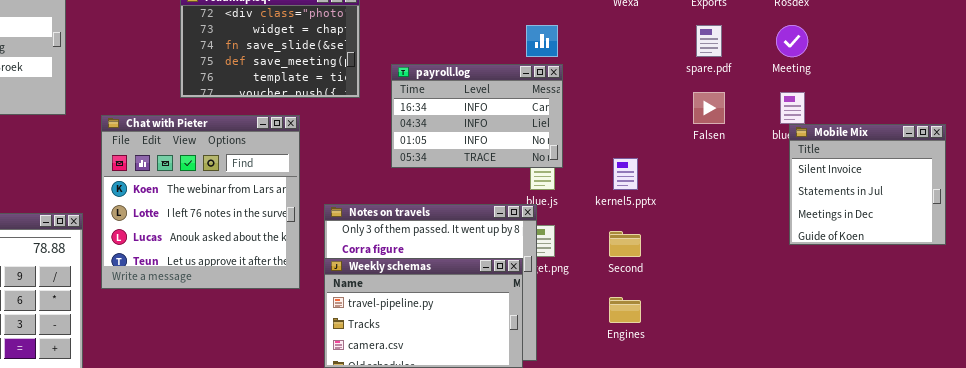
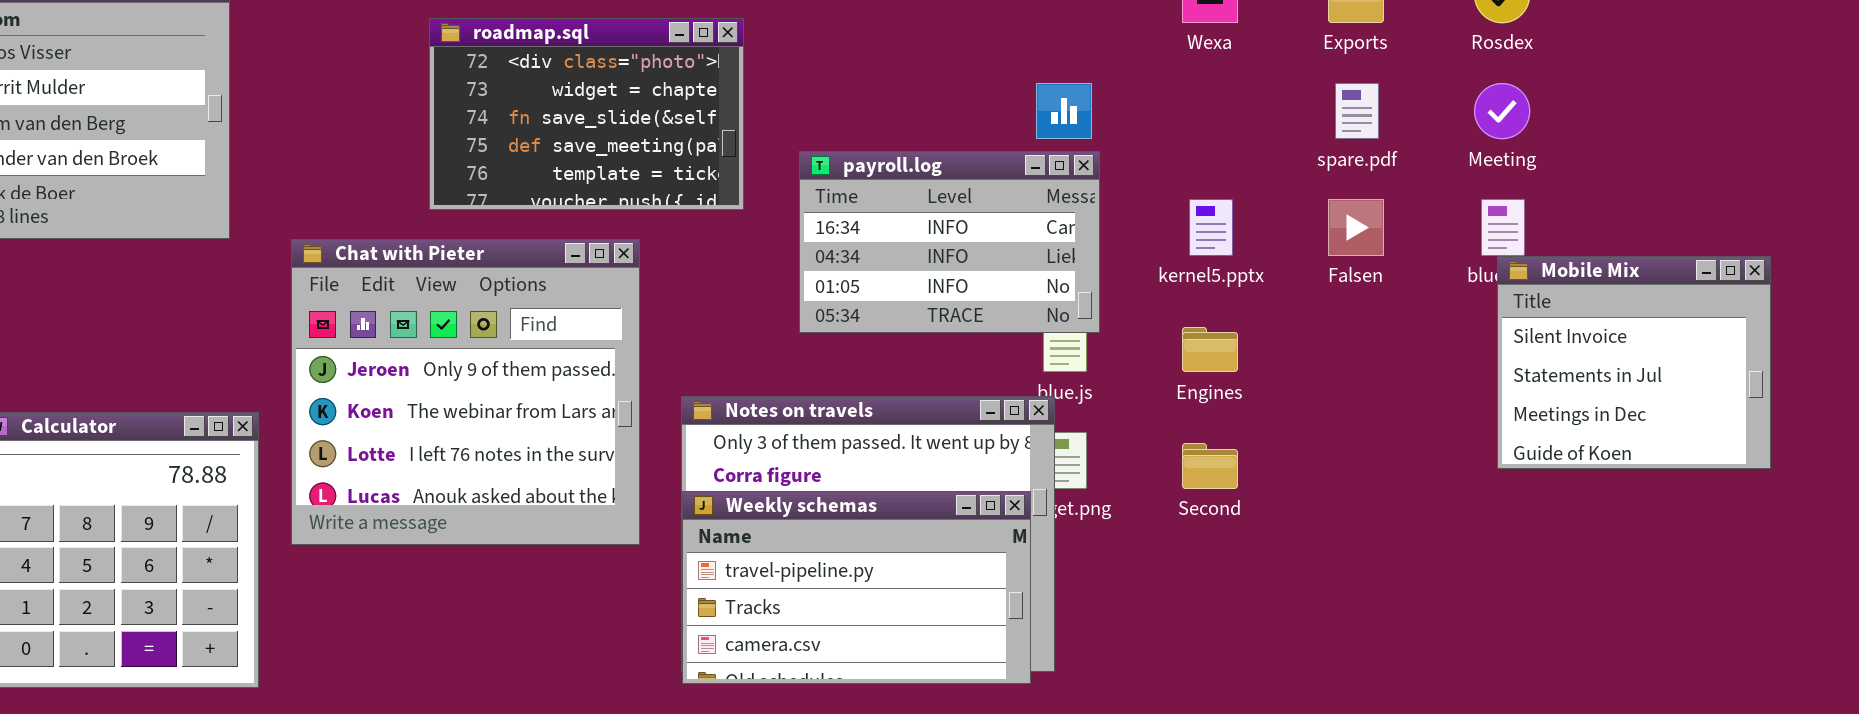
Chat with Pieter: [101,115,300,289] -> [291,239,640,545], scrolled up 1 row
kernel5.pptx: [613,158,638,190] -> [1189,199,1233,256], moved
Engines: [609,297,641,323] -> [1182,327,1238,372], moved

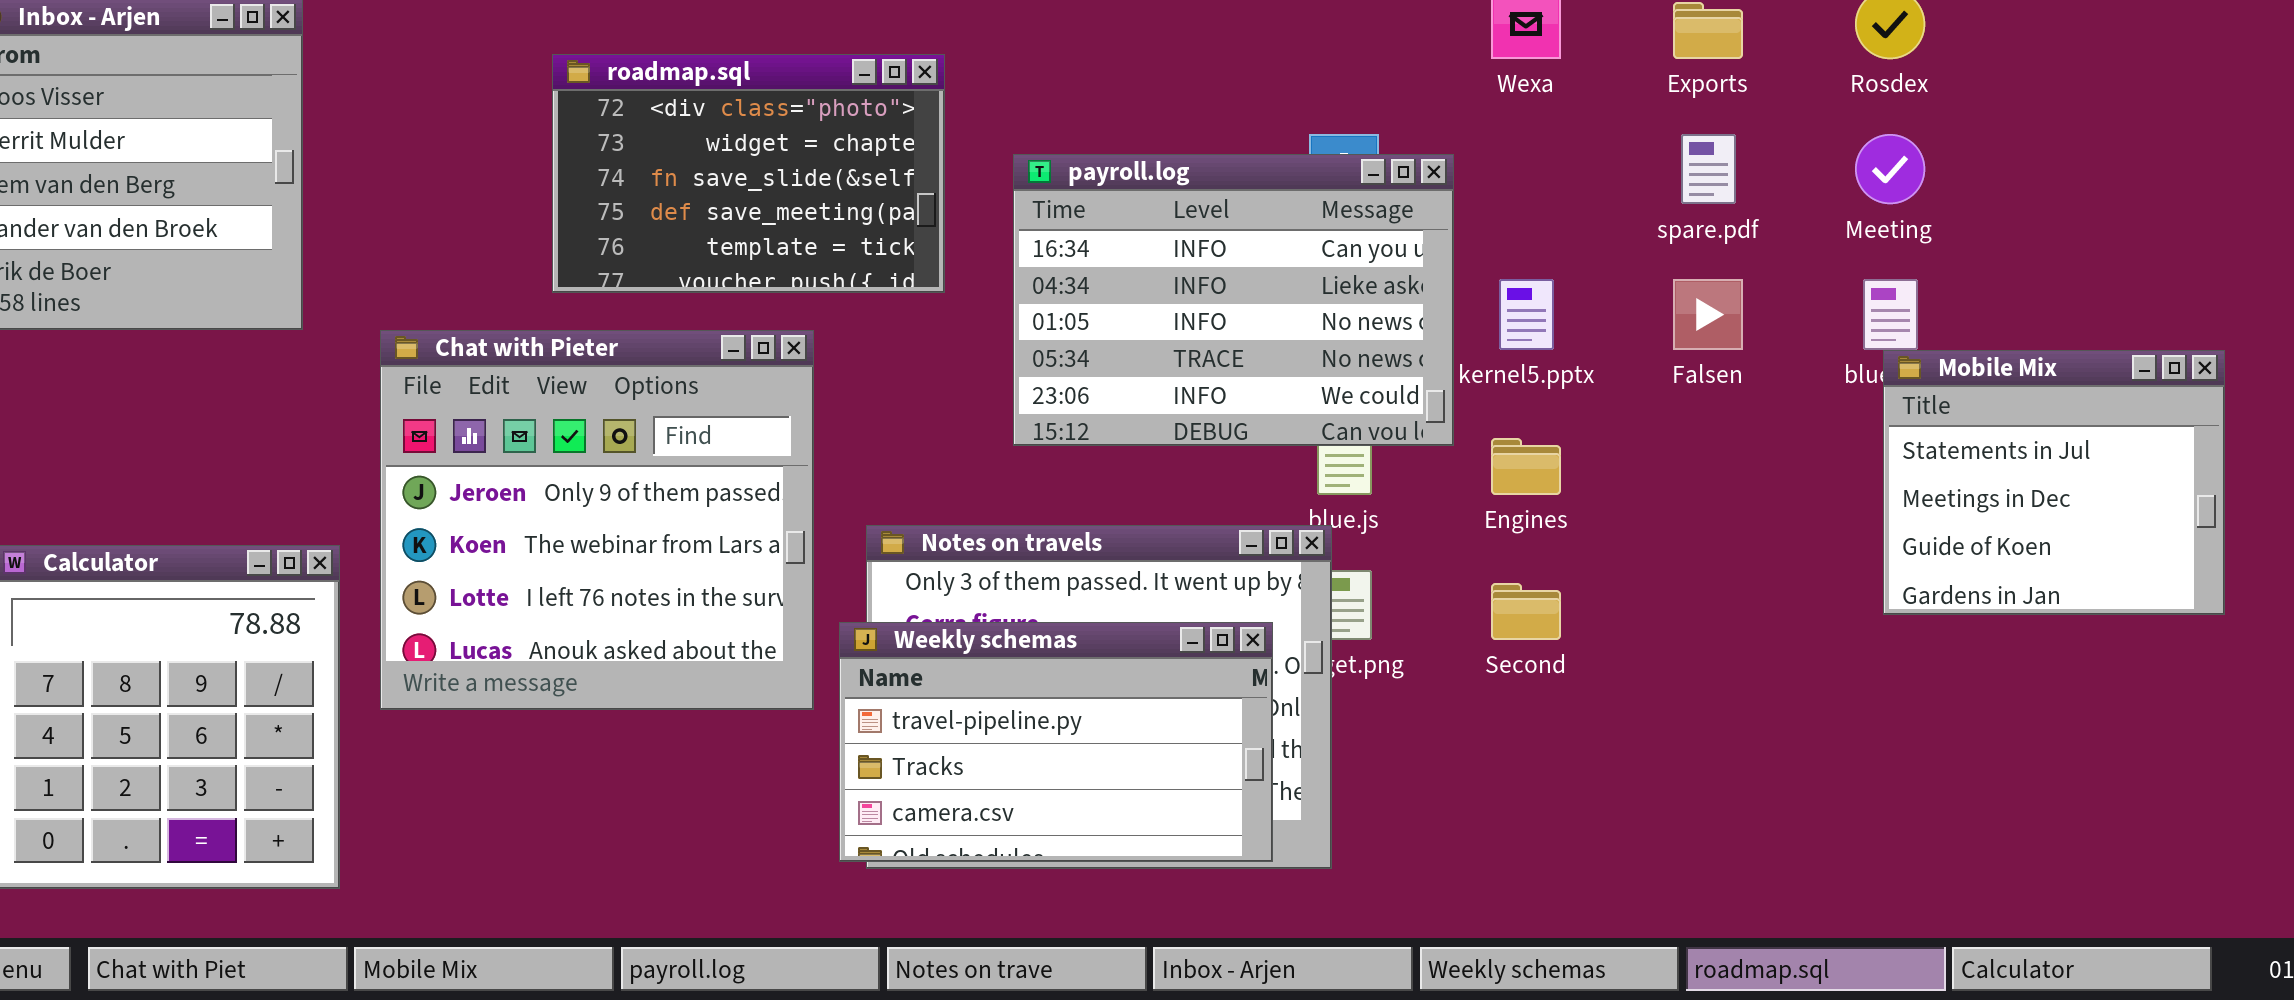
payroll.log: [799,151,1100,333] -> [1013,154,1454,446], resized
Mobile Mix: [1497,256,1771,469] -> [1883,350,2225,615], scrolled down 1 row
Weekly schemas: [682,491,1031,684] -> [839,622,1273,862], moved

